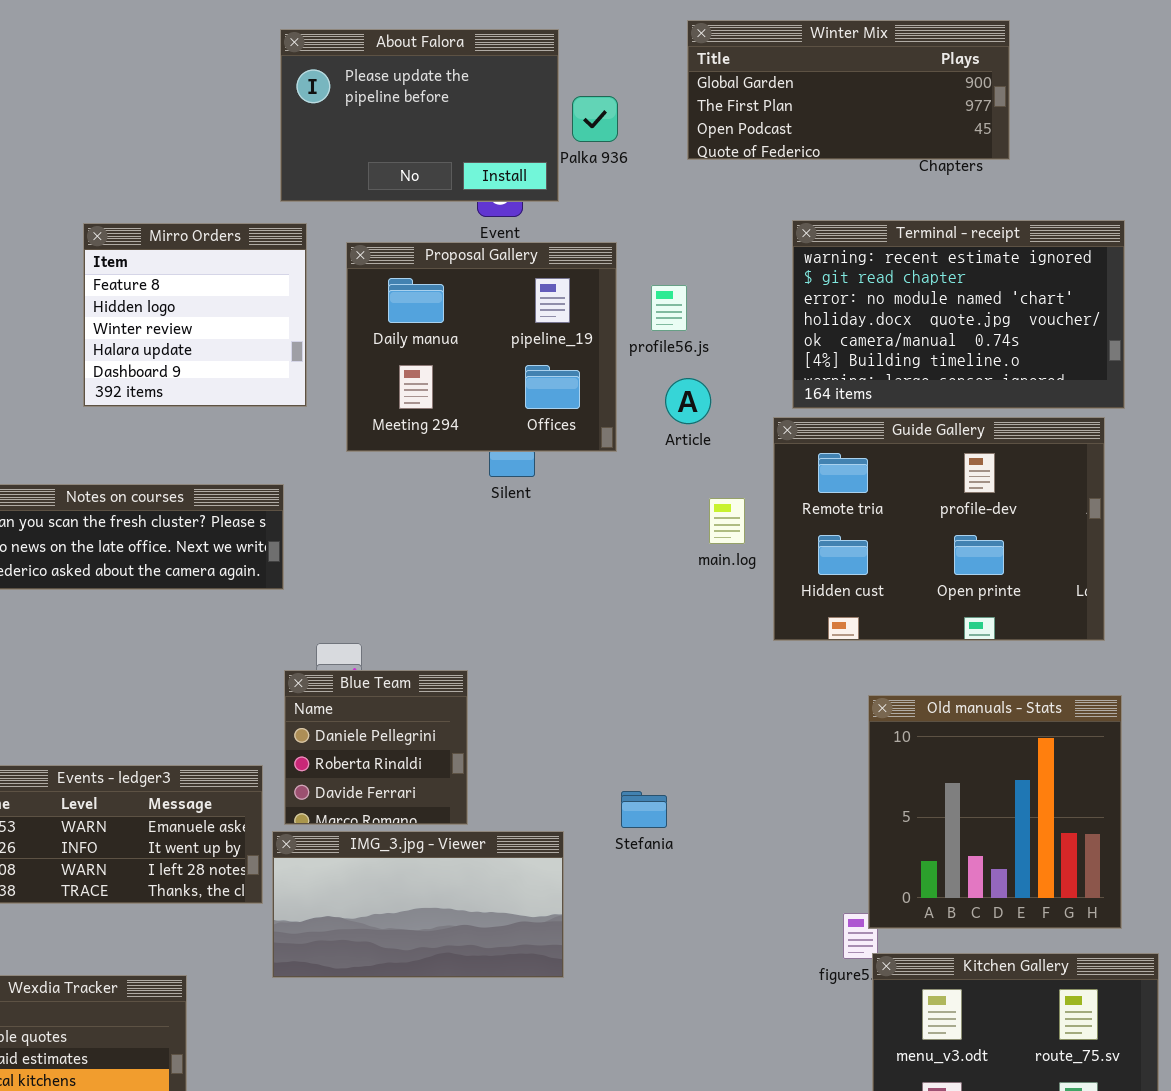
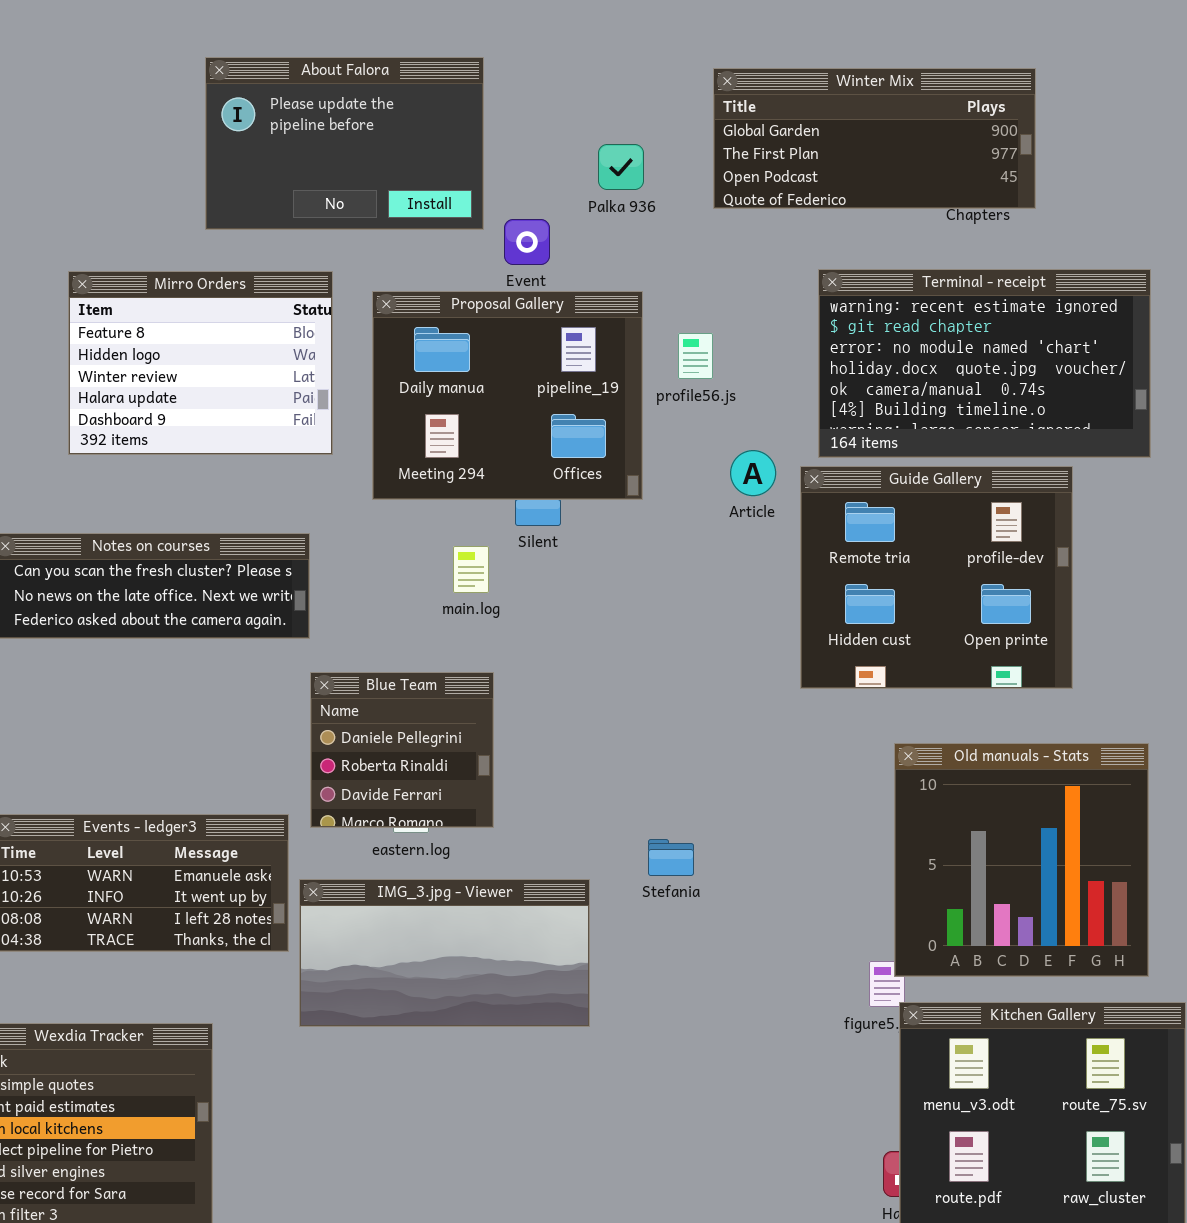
About Falora: [280,29,559,202] -> [205,57,484,230], moved
Mirro Orders: [83,223,307,407] -> [68,271,333,455], resized
Article: [665,378,711,424] -> [730,450,776,496], moved
Guide Gallery: [773,417,1105,641] -> [800,466,1073,689], resized
main.log: [709,498,745,544] -> [453,546,489,593], moved
Blue Team: [284,670,468,825] -> [310,672,494,828], moved

